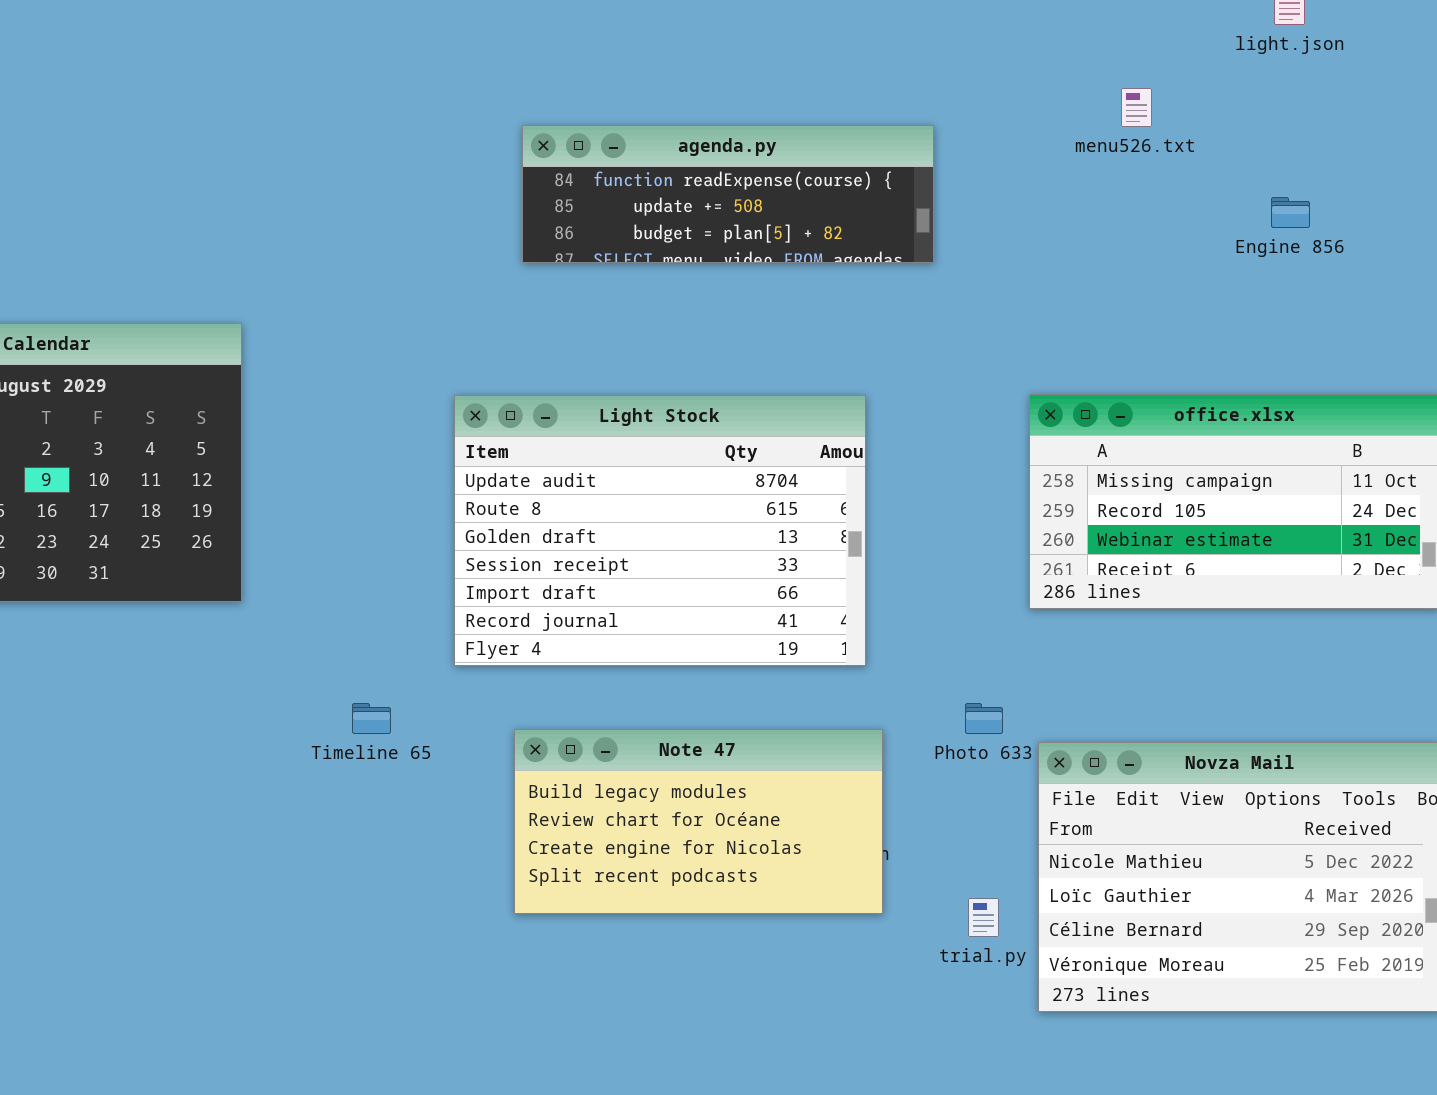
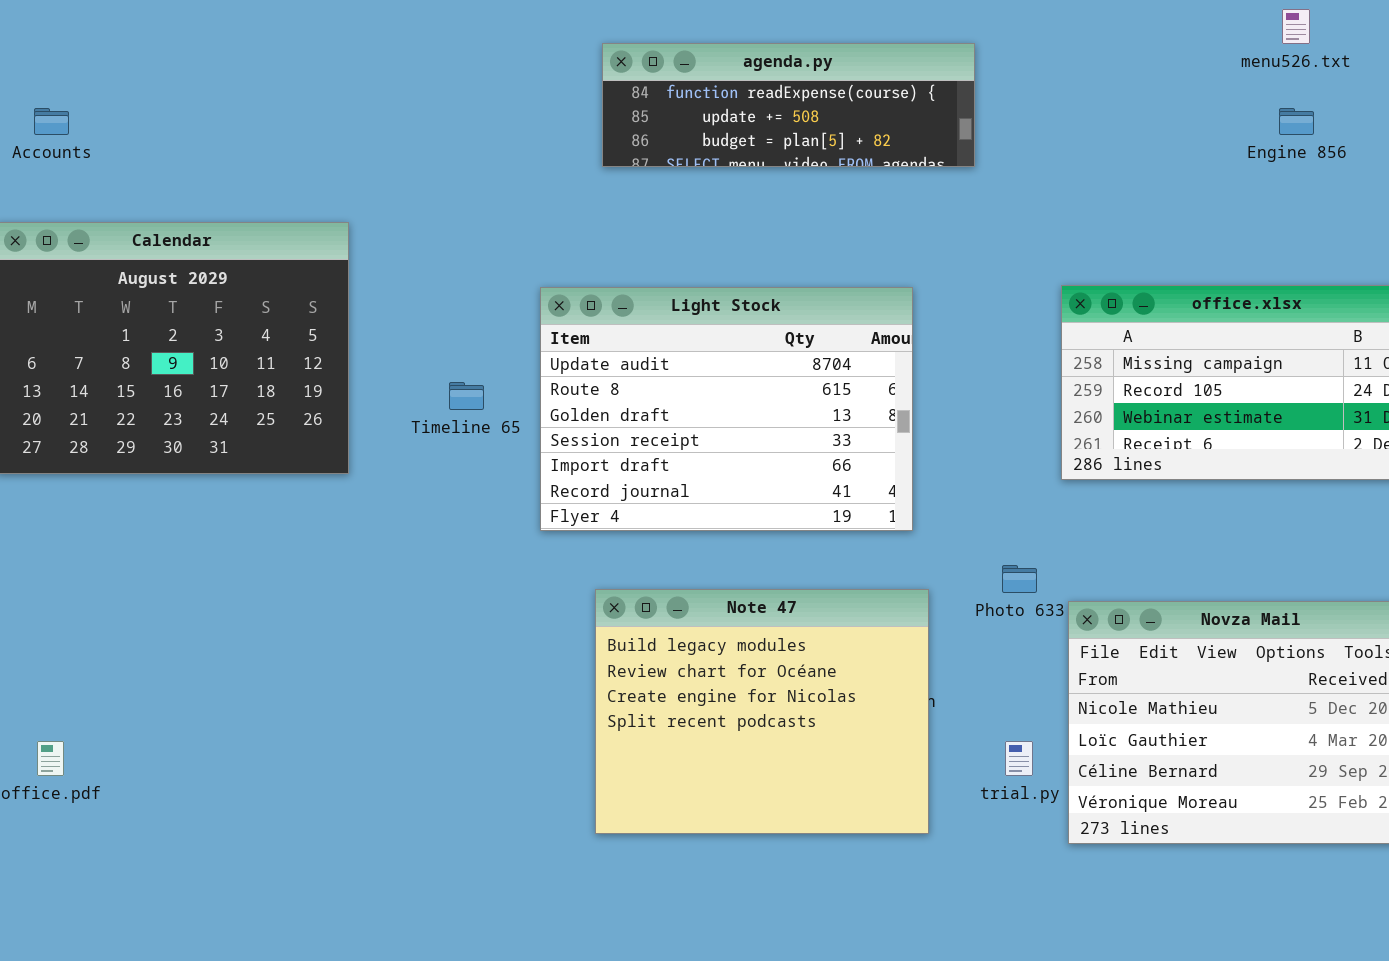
menu526.txt: [1121,88,1152,127] -> [1282,9,1310,44], moved
Timeline 65: [352,703,391,734] -> [449,382,484,410], moved
Note 47: [514,729,883,914] -> [595,589,929,834], resized

